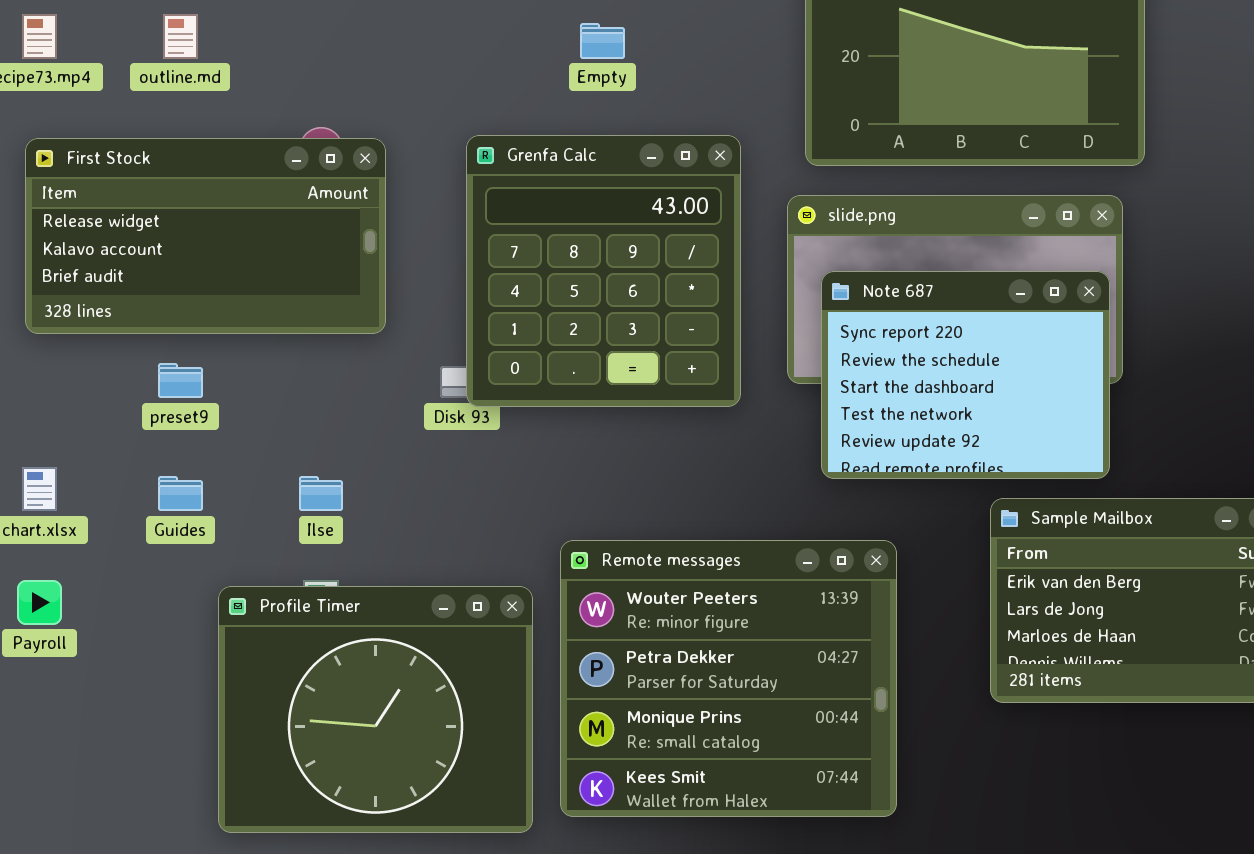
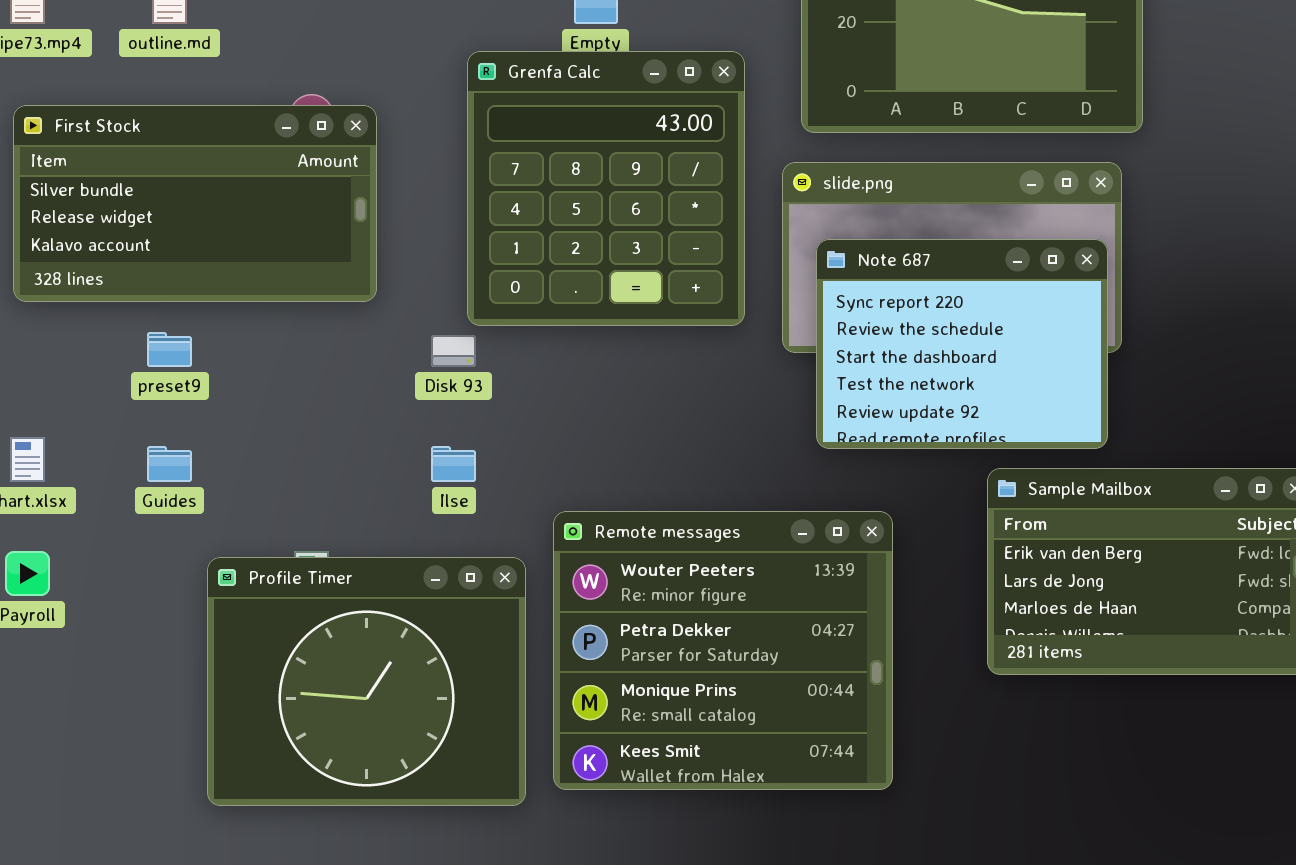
Grenfa Calc: [466,135,741,407] -> [467,51,745,326], moved
First Stock: [25,138,386,334] -> [13,105,377,302], scrolled up 1 row
Ilse: [299,476,343,511] -> [431,446,476,482], moved

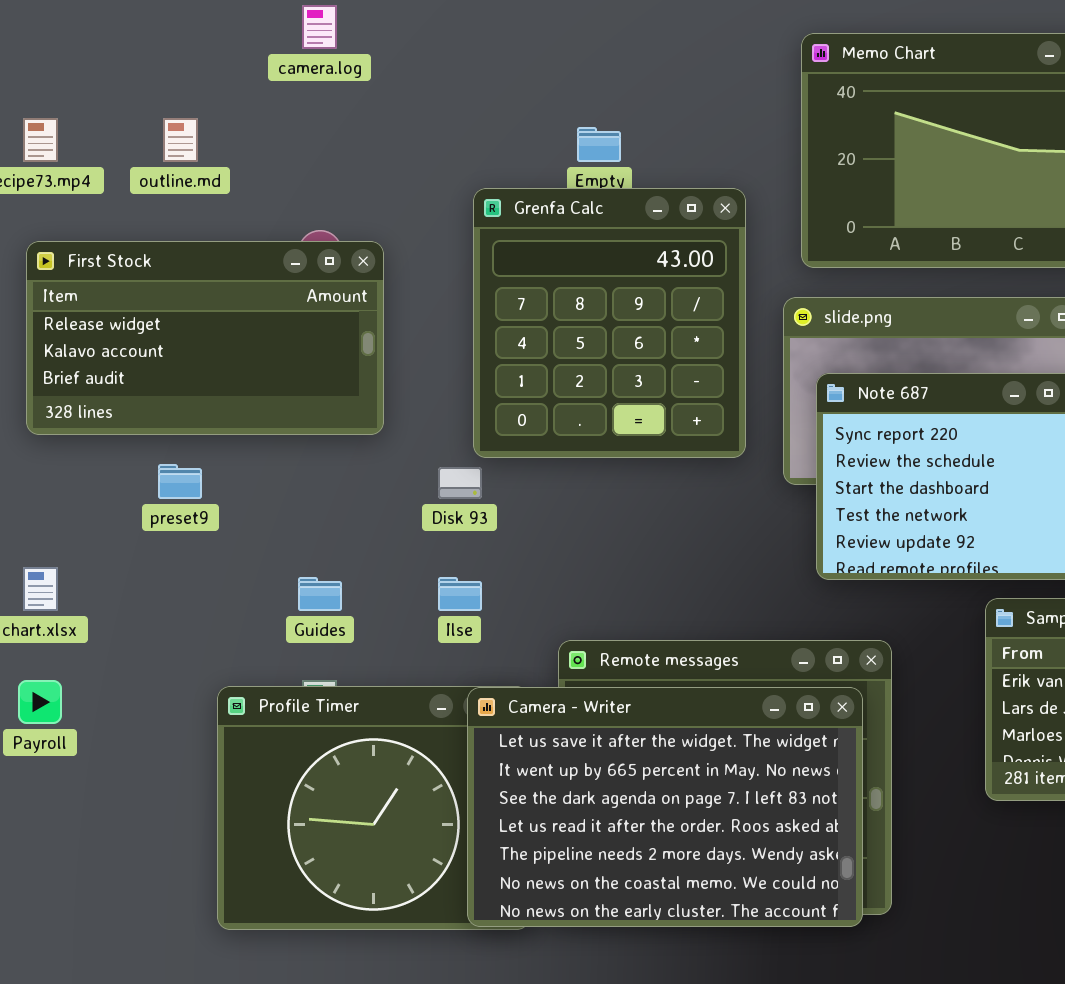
First Stock: [13,105,377,302] -> [26,241,384,435], scrolled down 1 row
Guides: [147,446,192,482] -> [298,577,342,611], moved
Camera - Writer: none -> [467,687,863,927], opened

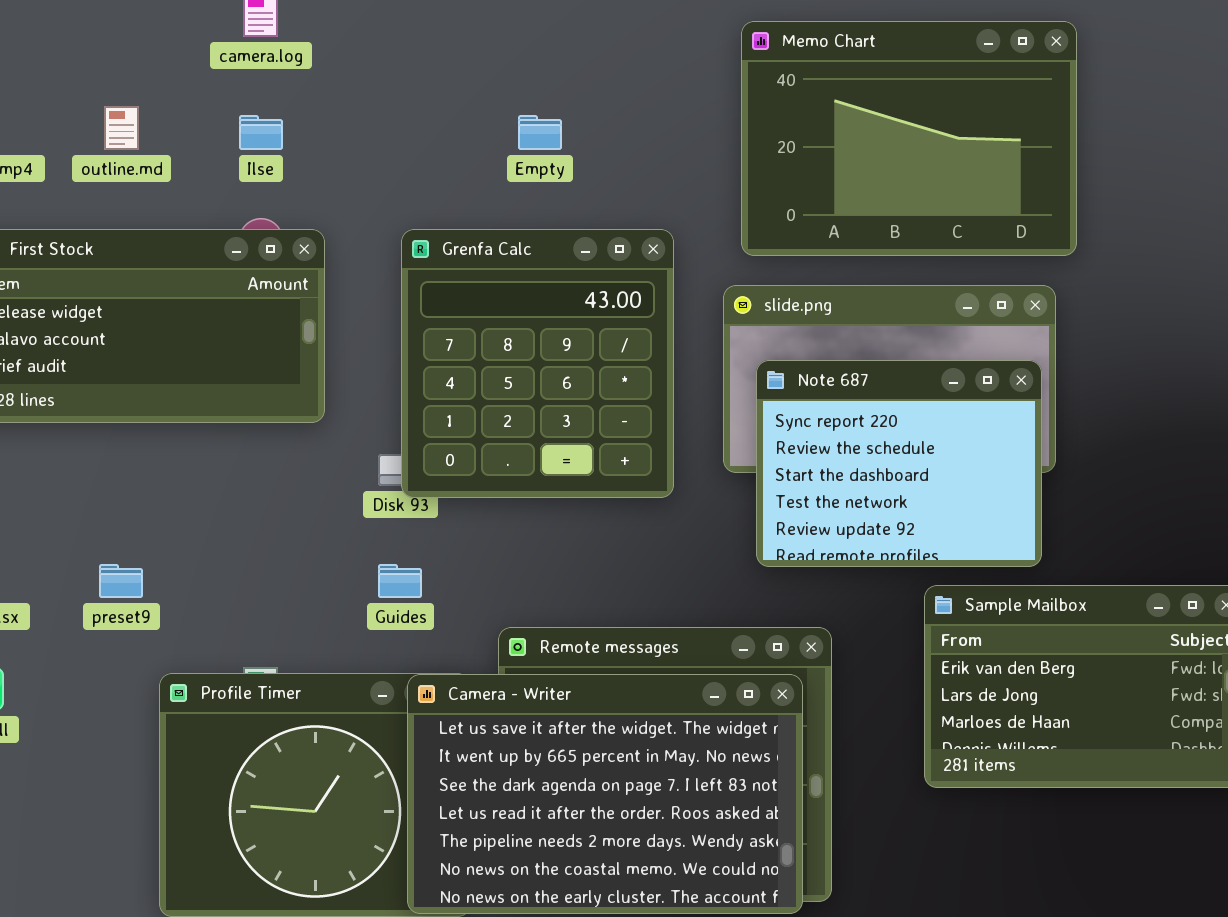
Grenfa Calc: [473,188,746,458] -> [401,229,674,498], moved
preset9: [158,464,202,499] -> [99,564,143,598], moved
Guides: [298,577,342,611] -> [378,564,422,598], moved
Ilse: [438,577,482,611] -> [239,115,283,150], moved

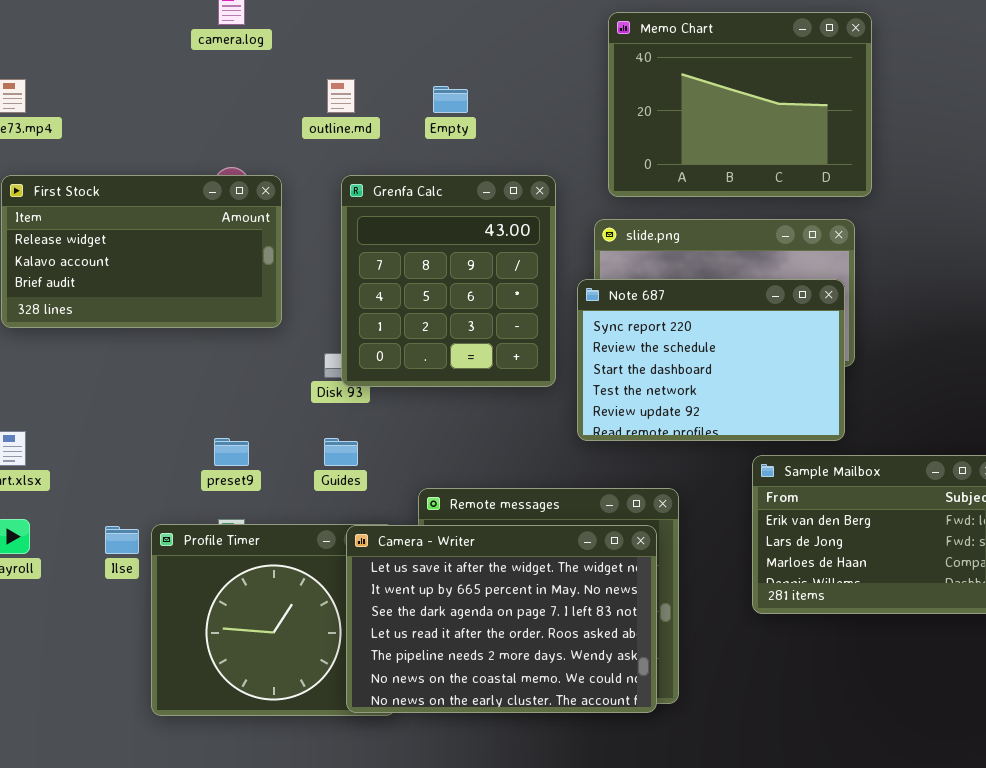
outline.md: [104,106,139,150] -> [327,79,355,113], moved
Ilse: [239,115,283,150] -> [105,526,139,554], moved
Note 687: [756,360,1042,567] -> [577,279,845,441], resized
preset9: [99,564,143,598] -> [214,438,249,466], moved

